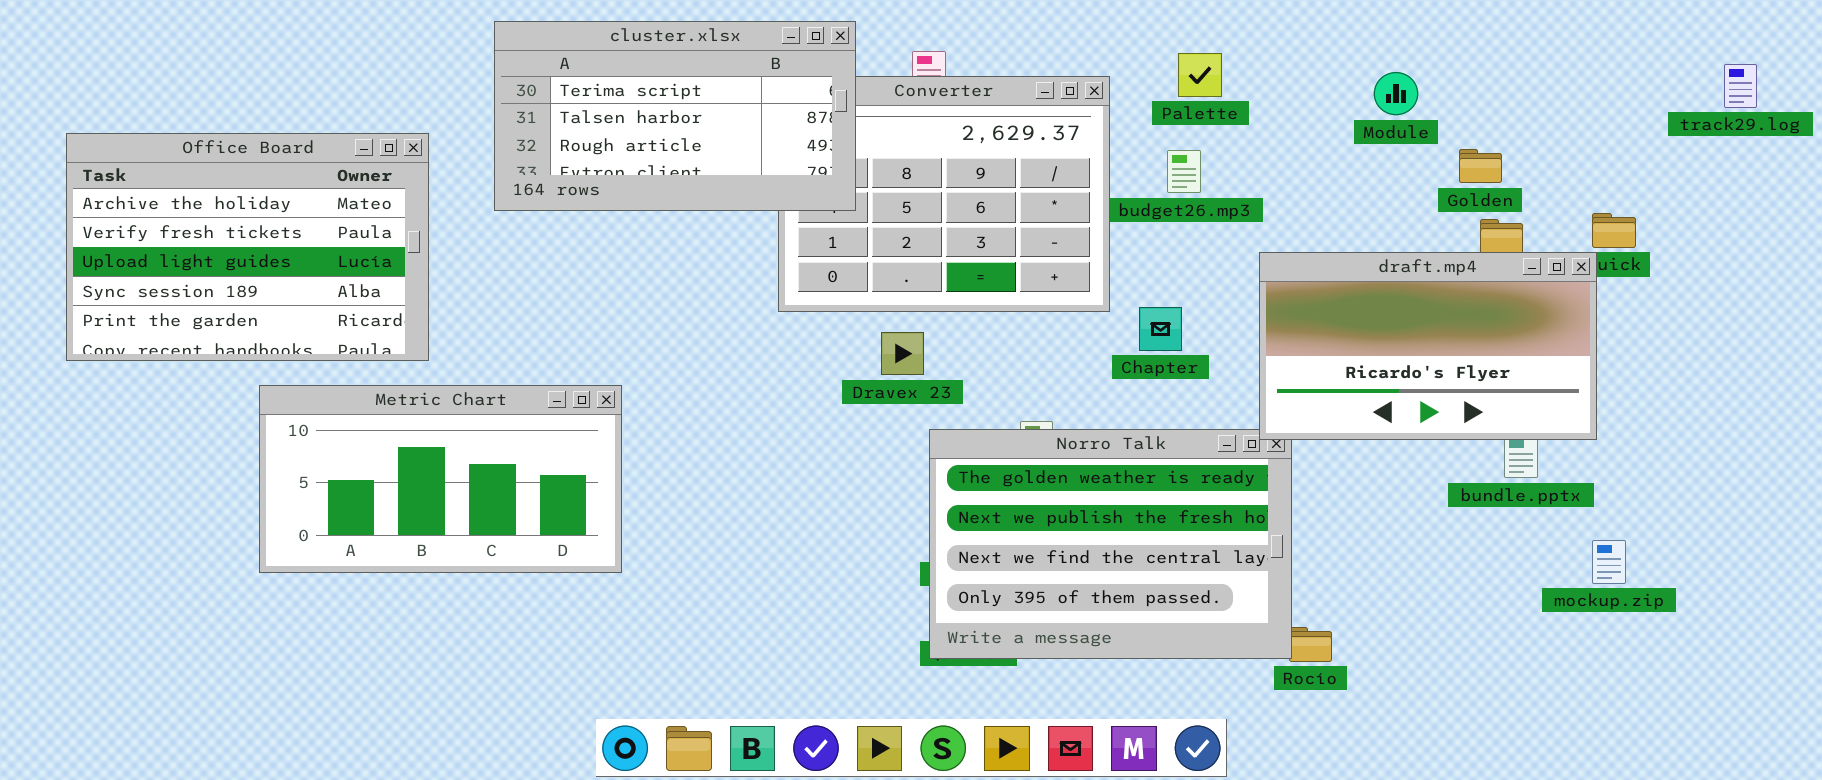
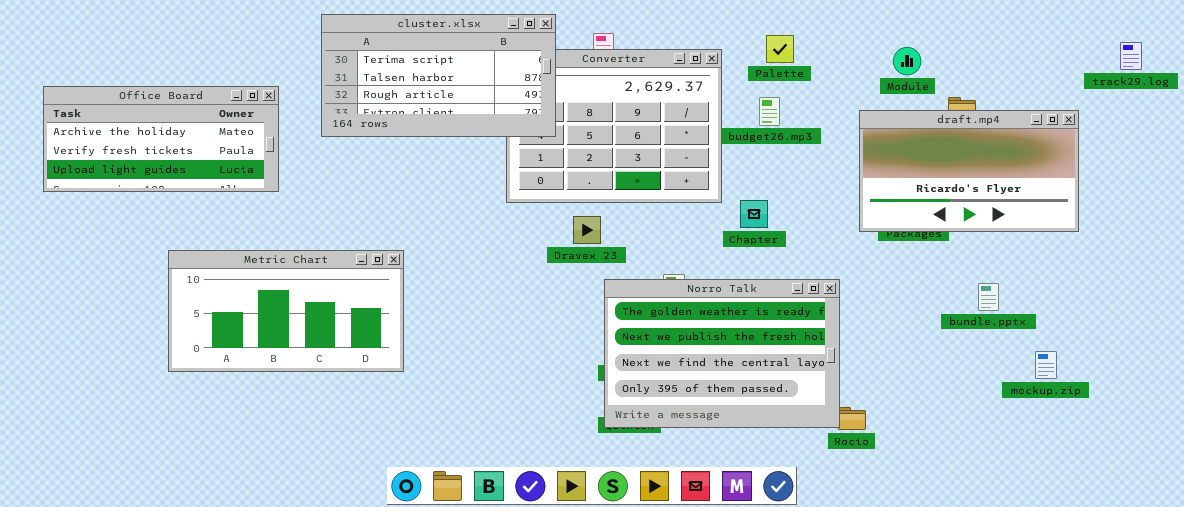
Office Board: [66,133,429,361] -> [43,86,279,192], resized
draft.mp4: [1259,252,1597,440] -> [859,110,1079,232], moved

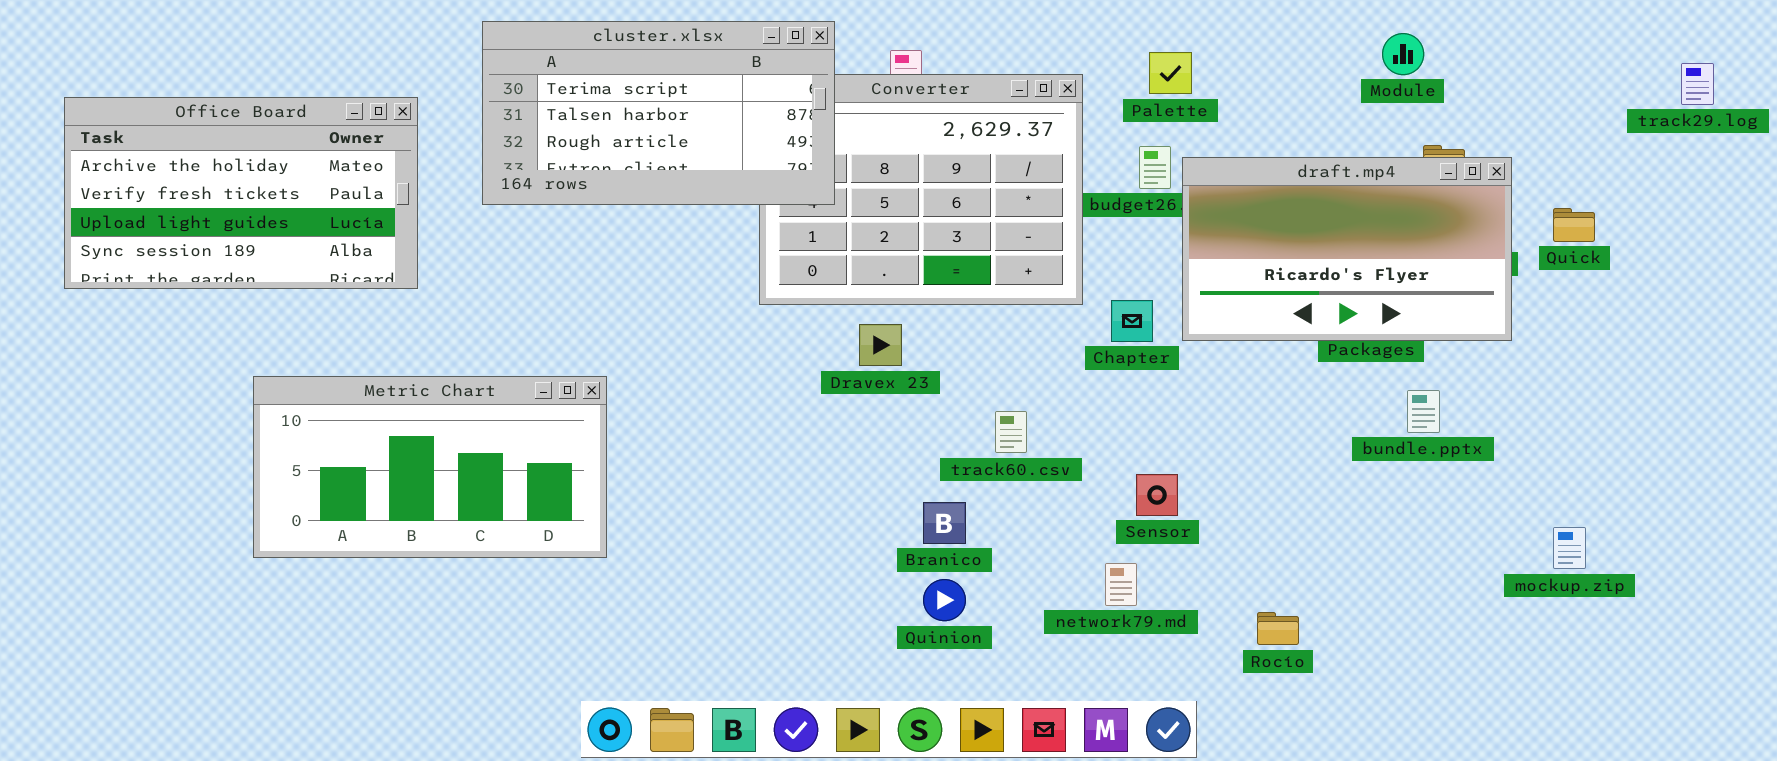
Module: [893,47,921,75] -> [1382,33,1424,75], moved
Office Board: [43,86,279,192] -> [64,97,418,289], resized
draft.mp4: [859,110,1079,232] -> [1182,157,1512,341], moved
Norro Talk: [604,279,840,428] -> none, closed
bundle.pptx: [978,283,999,311] -> [1407,390,1440,433], moved

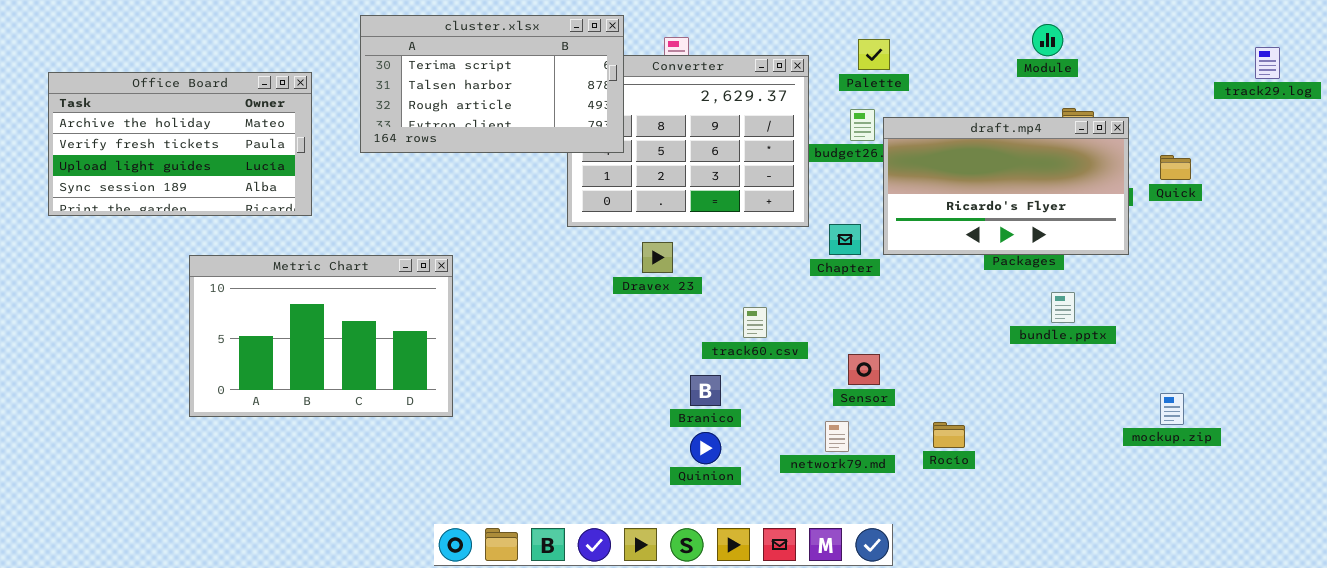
Metric Chart: [253,376,607,558] -> [189,255,453,417], resized
Rocío: [1257,612,1299,645] -> [933,422,965,448], moved

